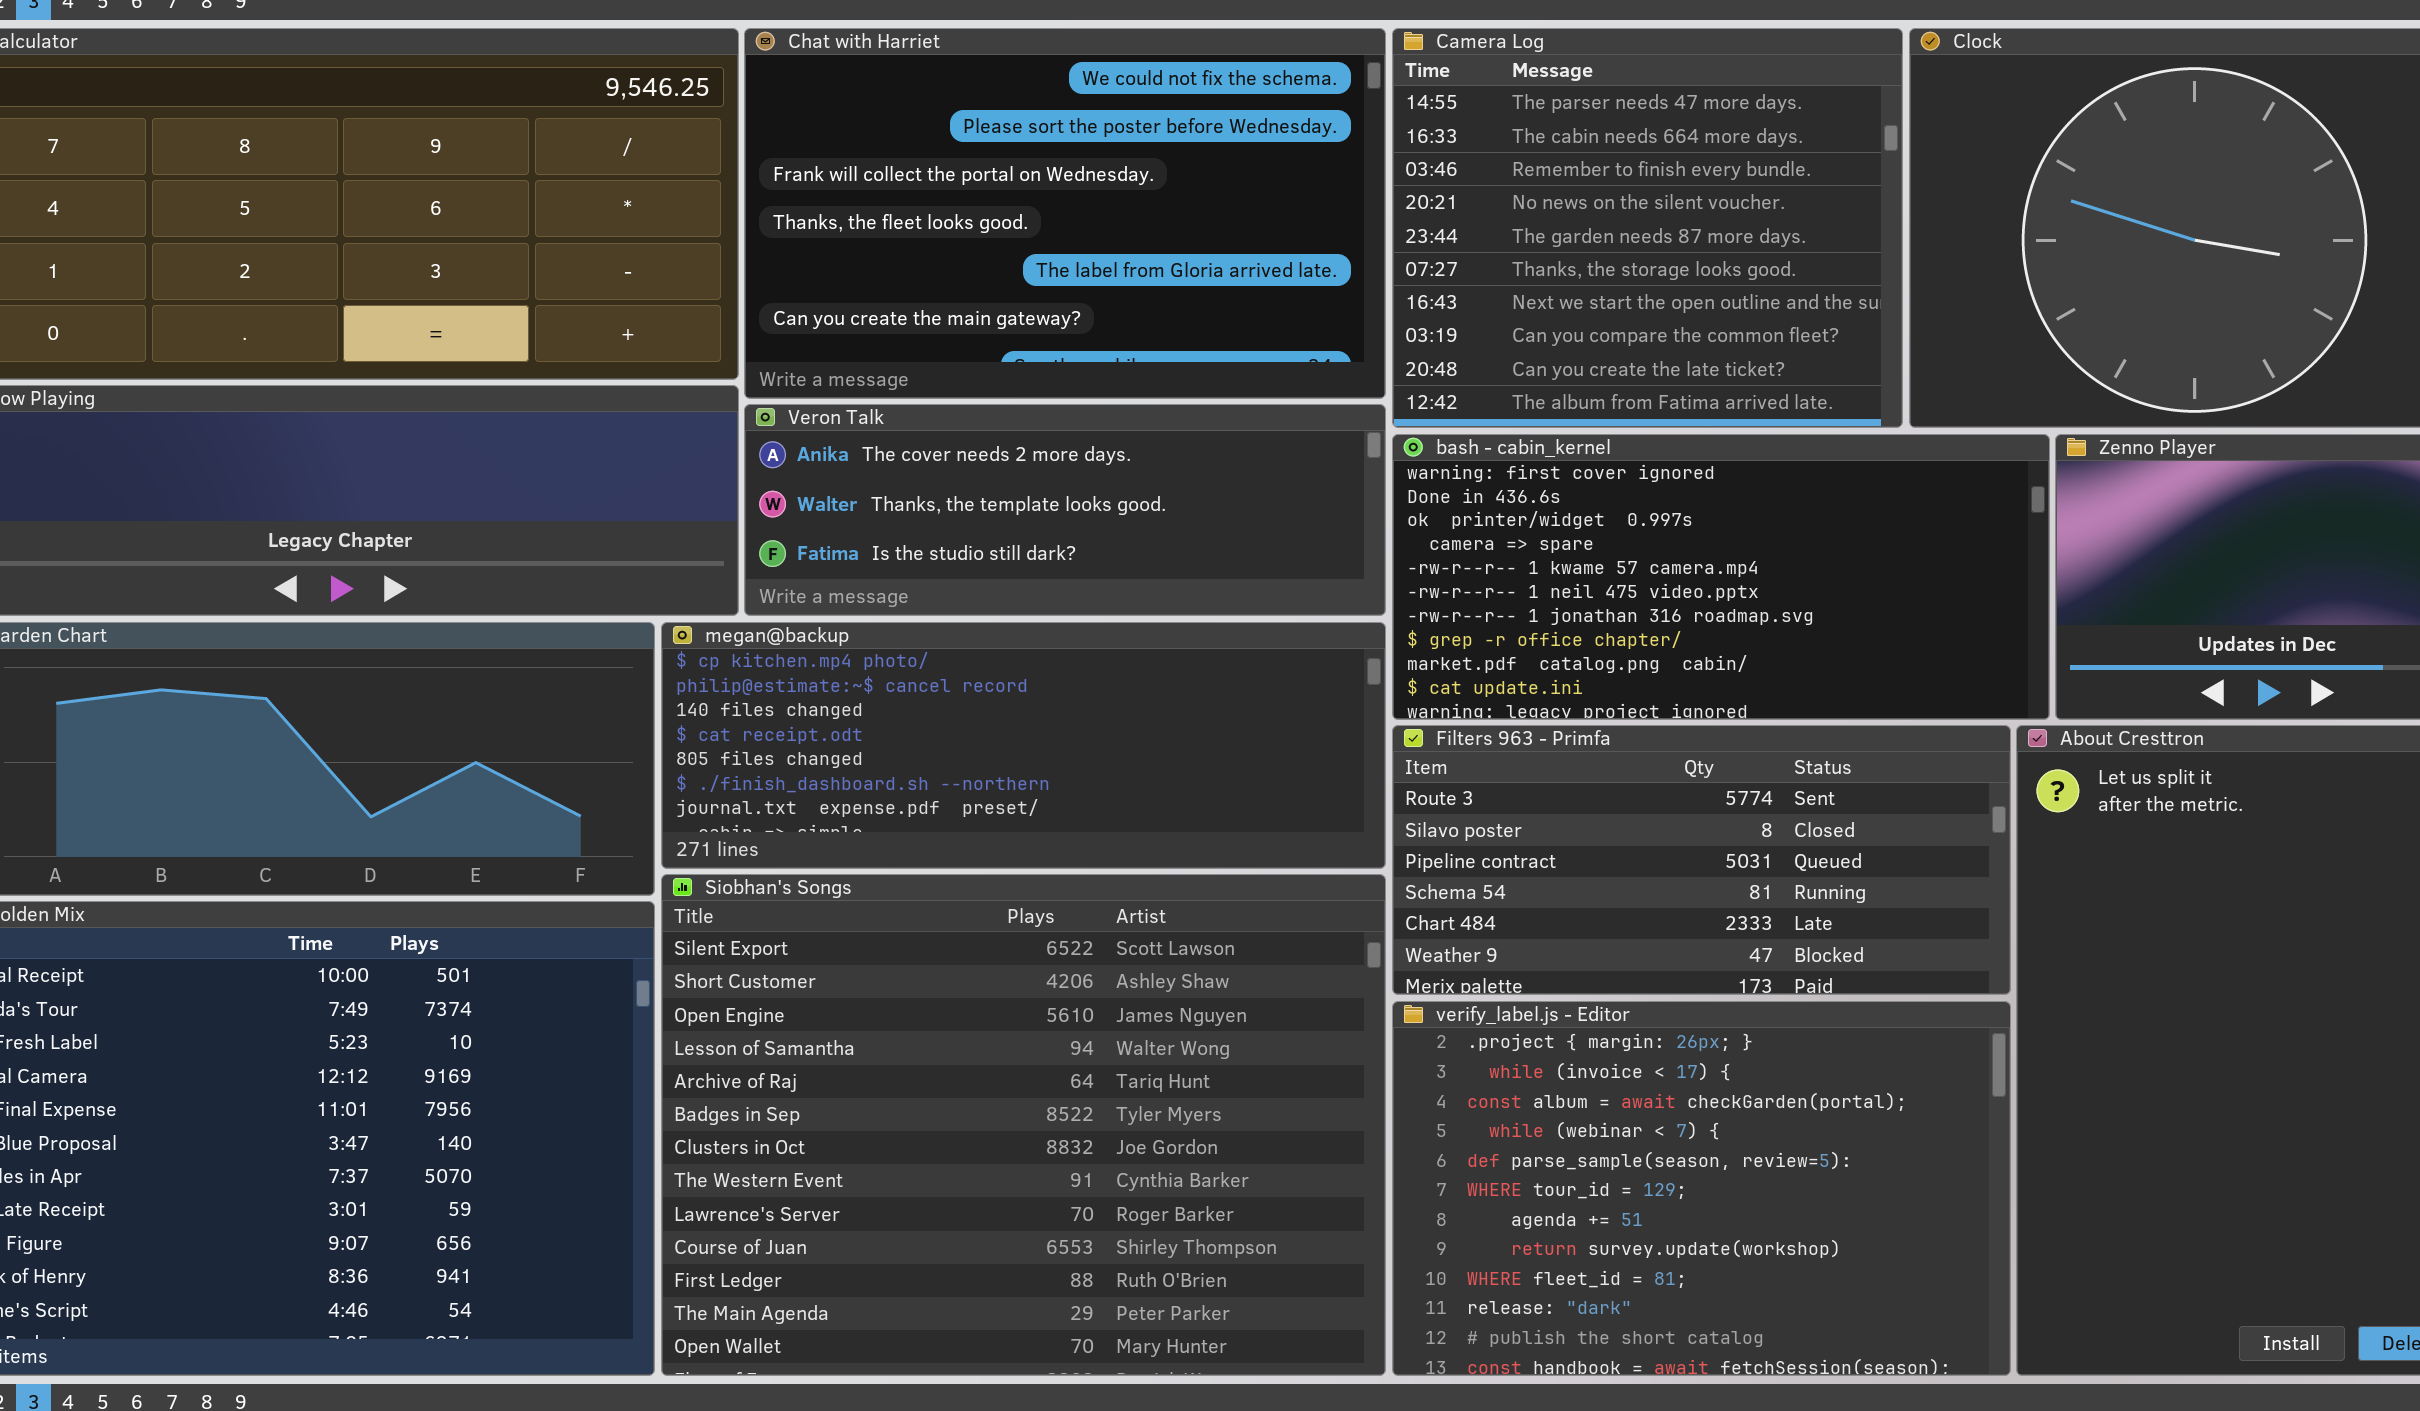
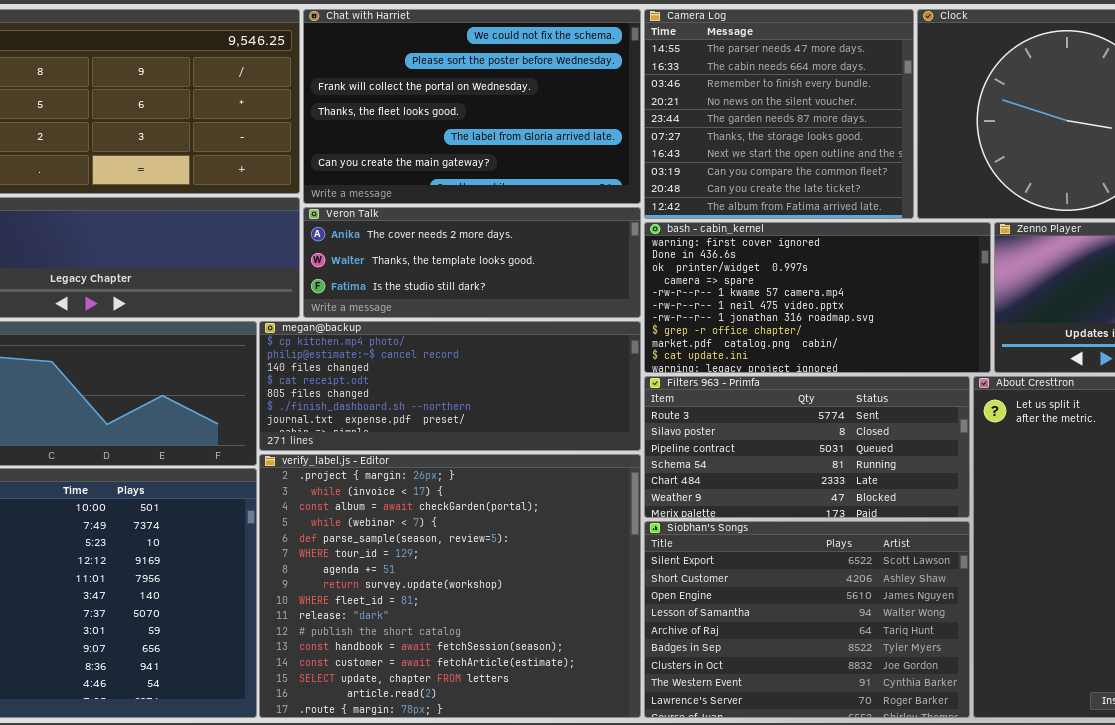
Siobhan's Songs: [661,874,1386,1376] -> [644,521,970,718], moved, resized
verify_label.js - Editor: [1392,1001,2011,1376] -> [259,454,641,718], moved, resized

